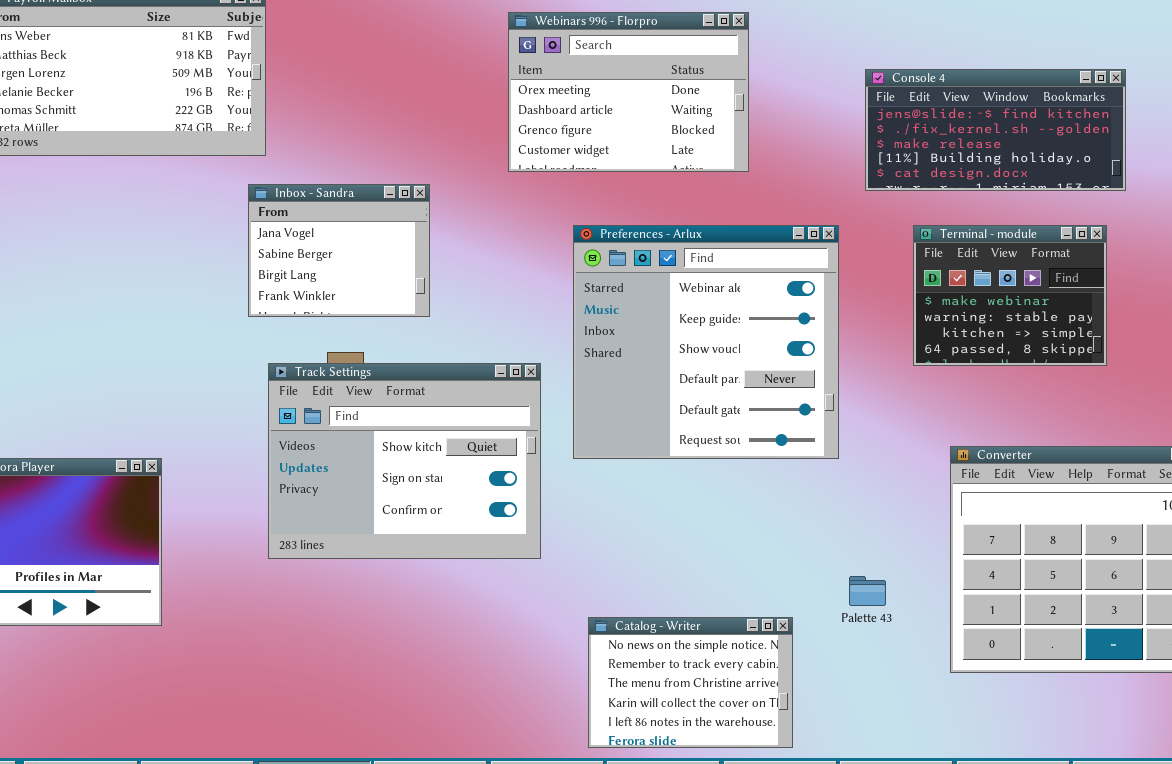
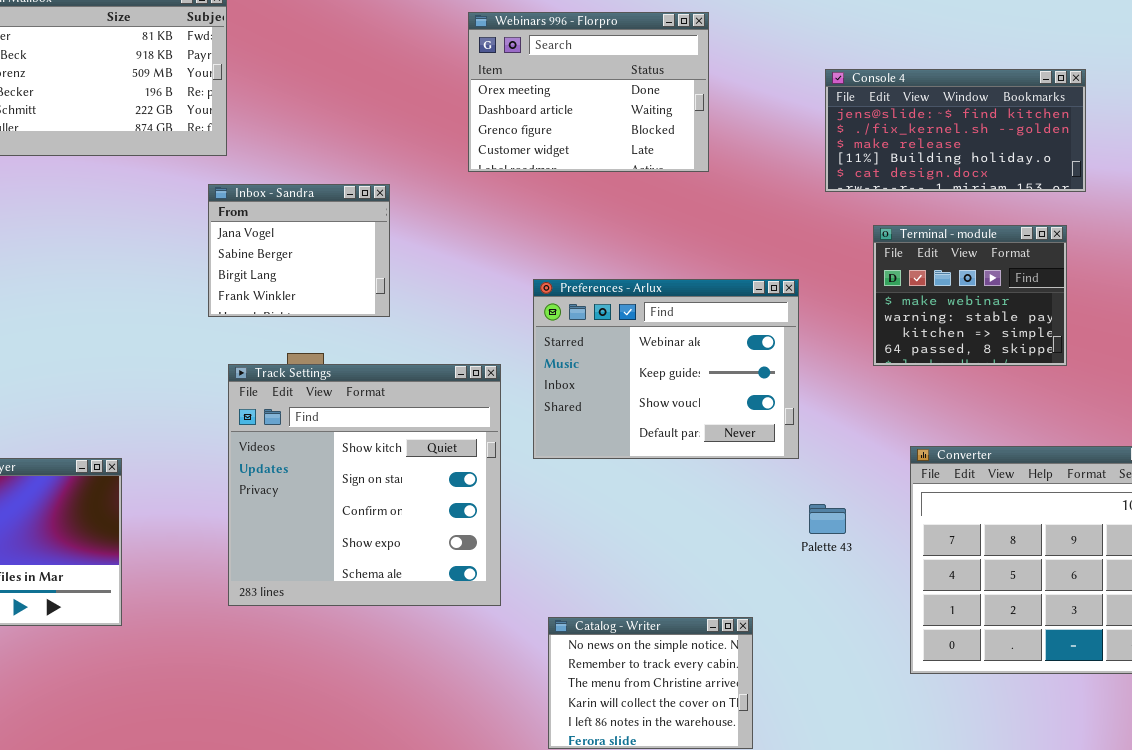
Preferences - Arlux: [573,225,839,459] -> [533,279,799,459], resized
Track Settings: [268,363,541,559] -> [228,364,501,606], resized
Palette 43: [849,576,886,606] -> [809,504,846,534], moved

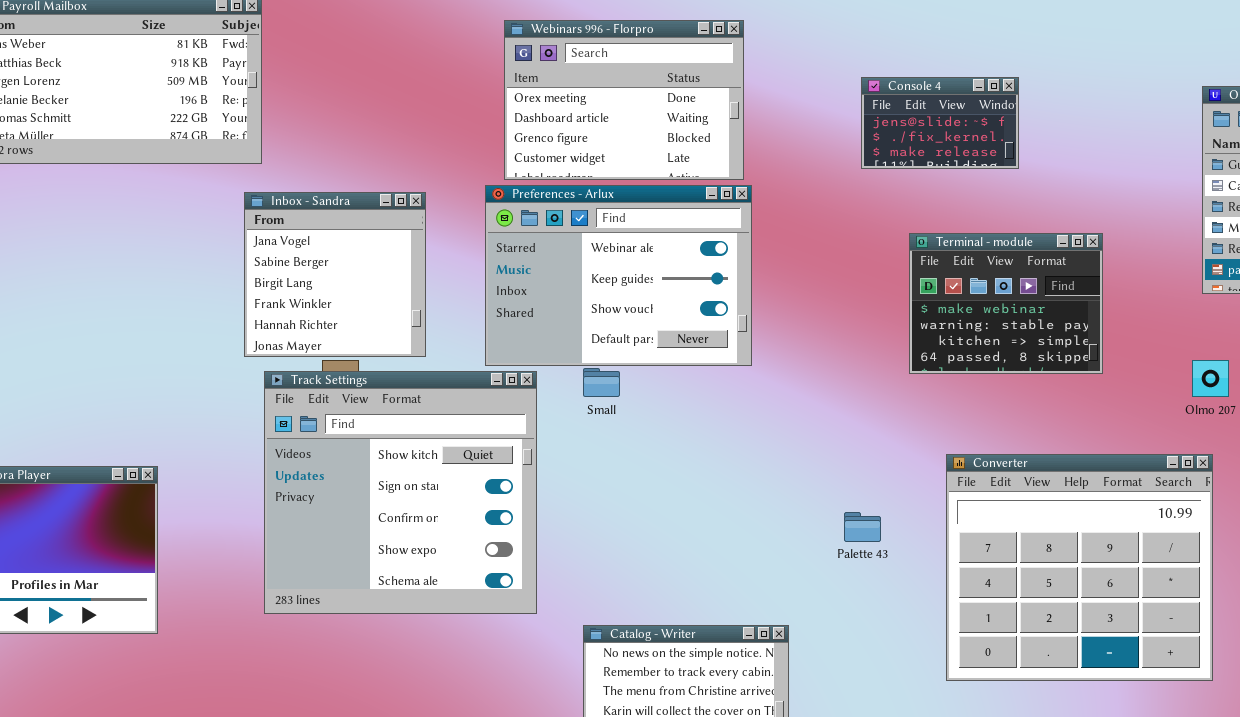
Console 4: [825,69,1086,192] -> [861,77,1019,169], resized
Inbox - Sandra: [208,184,390,317] -> [244,192,426,357], resized
Preferences - Arlux: [533,279,799,459] -> [485,185,752,366], moved

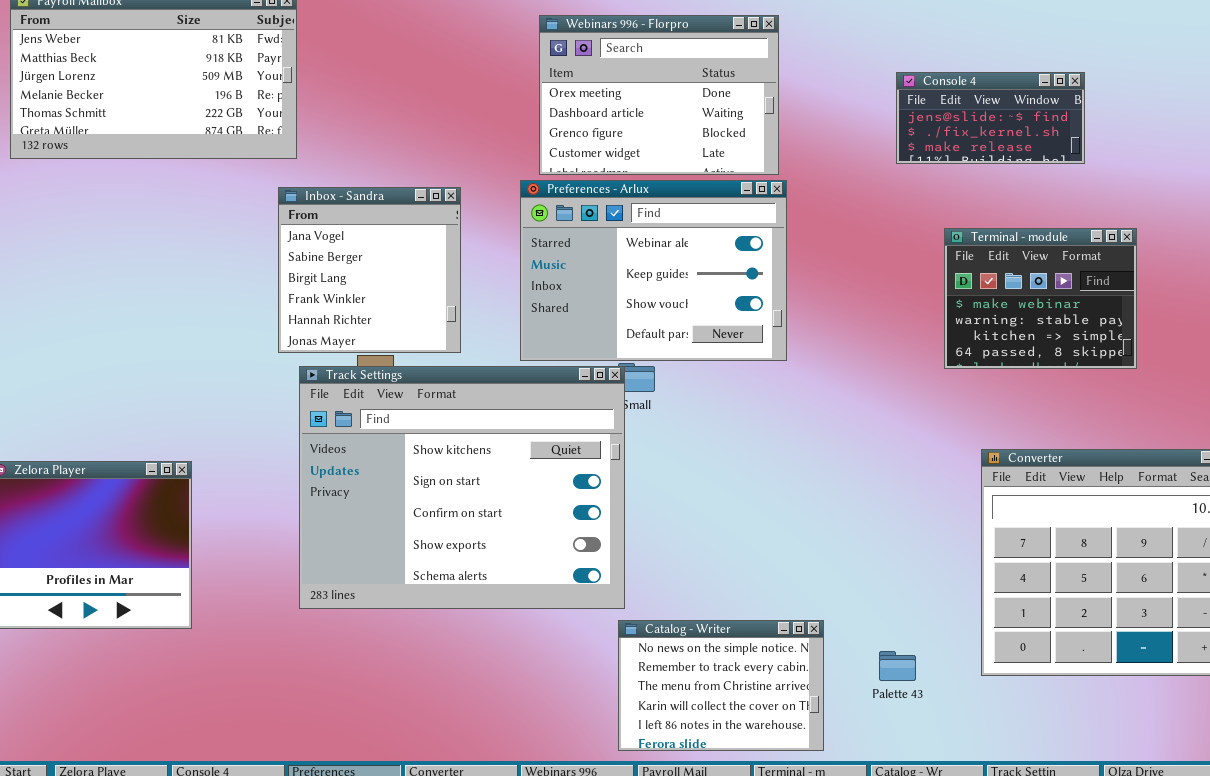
Console 4: [861,77,1019,169] -> [896,72,1085,164], resized
Track Settings: [264,371,537,614] -> [299,366,625,609], resized
Palette 43: [844,512,881,542] -> [879,651,916,681], moved

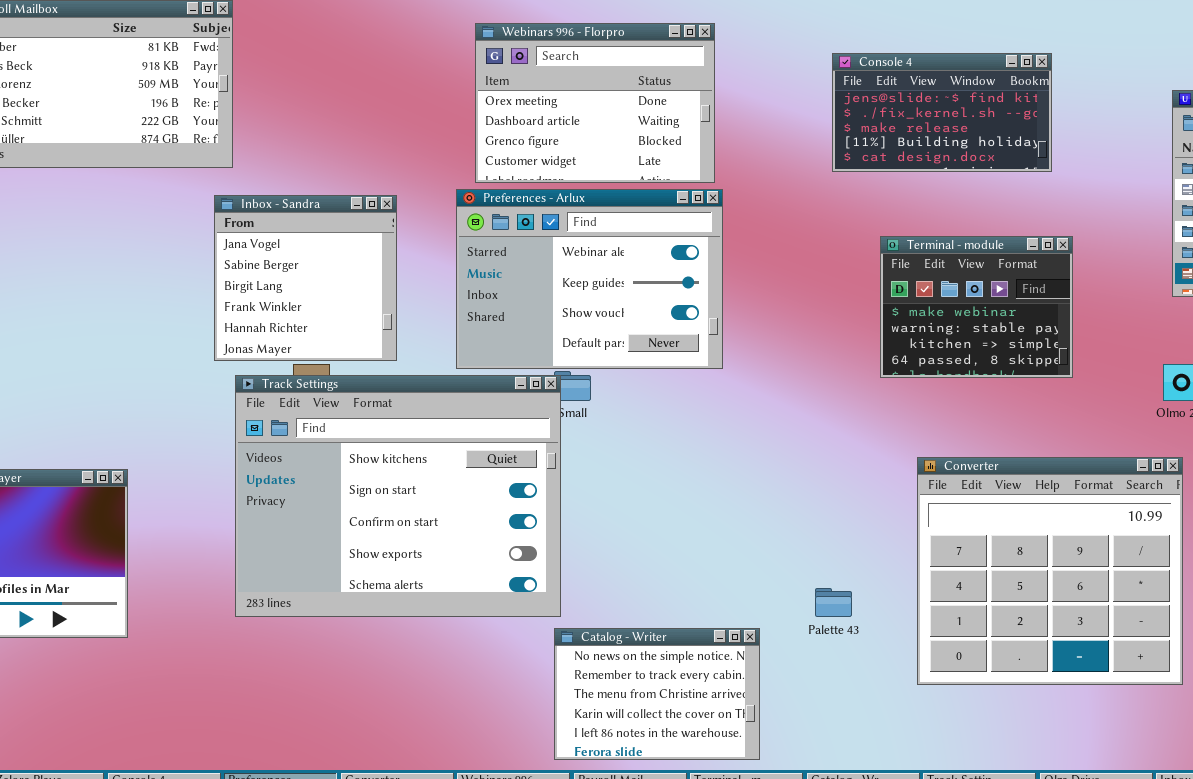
Console 4: [896,72,1085,164] -> [832,53,1052,172], resized
Palette 43: [879,651,916,681] -> [815,588,852,617], moved

